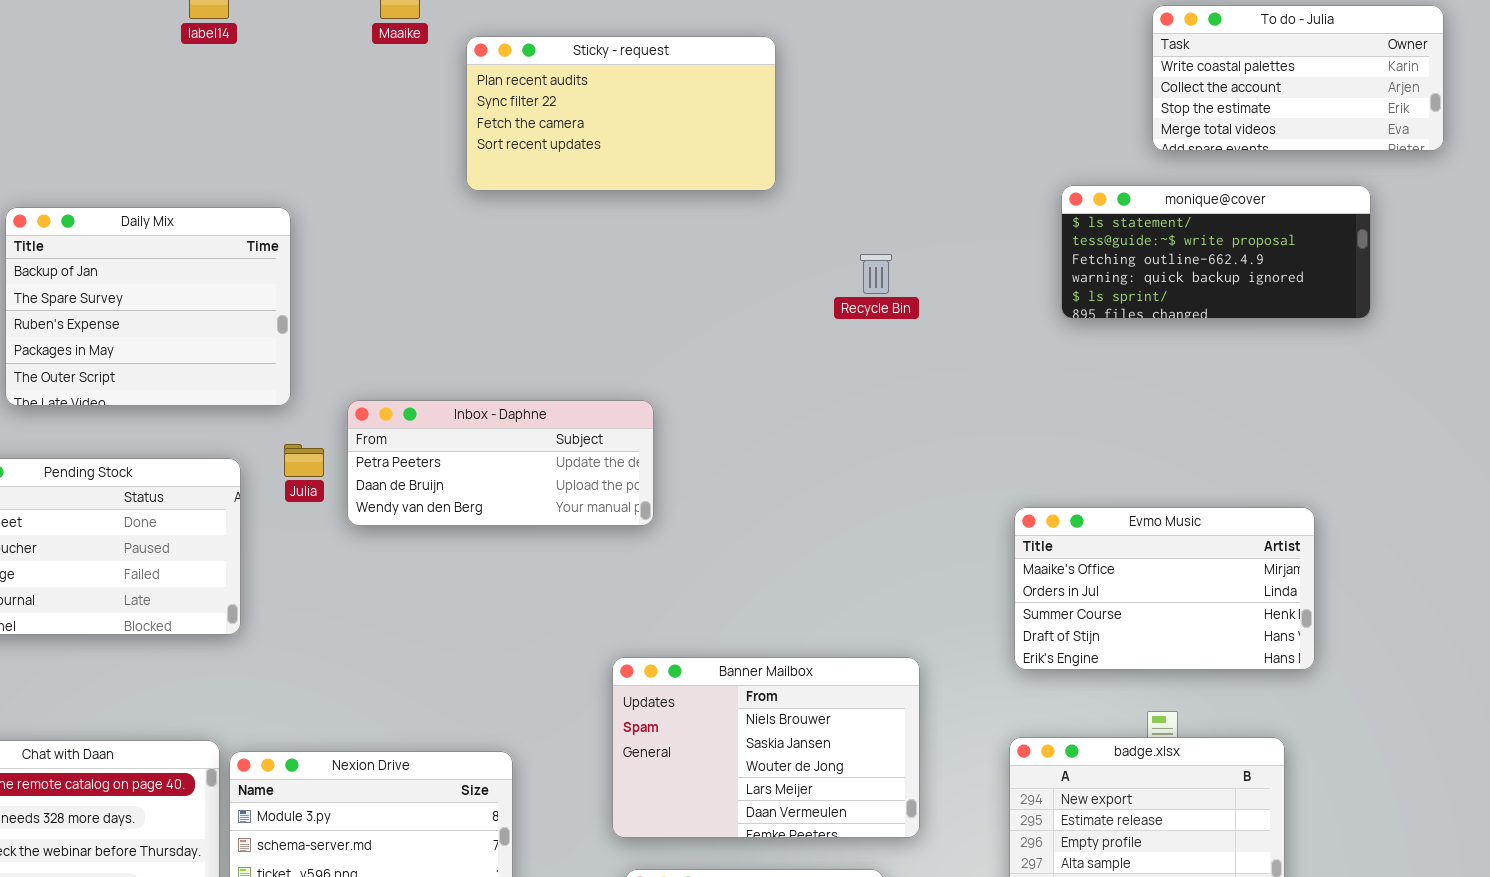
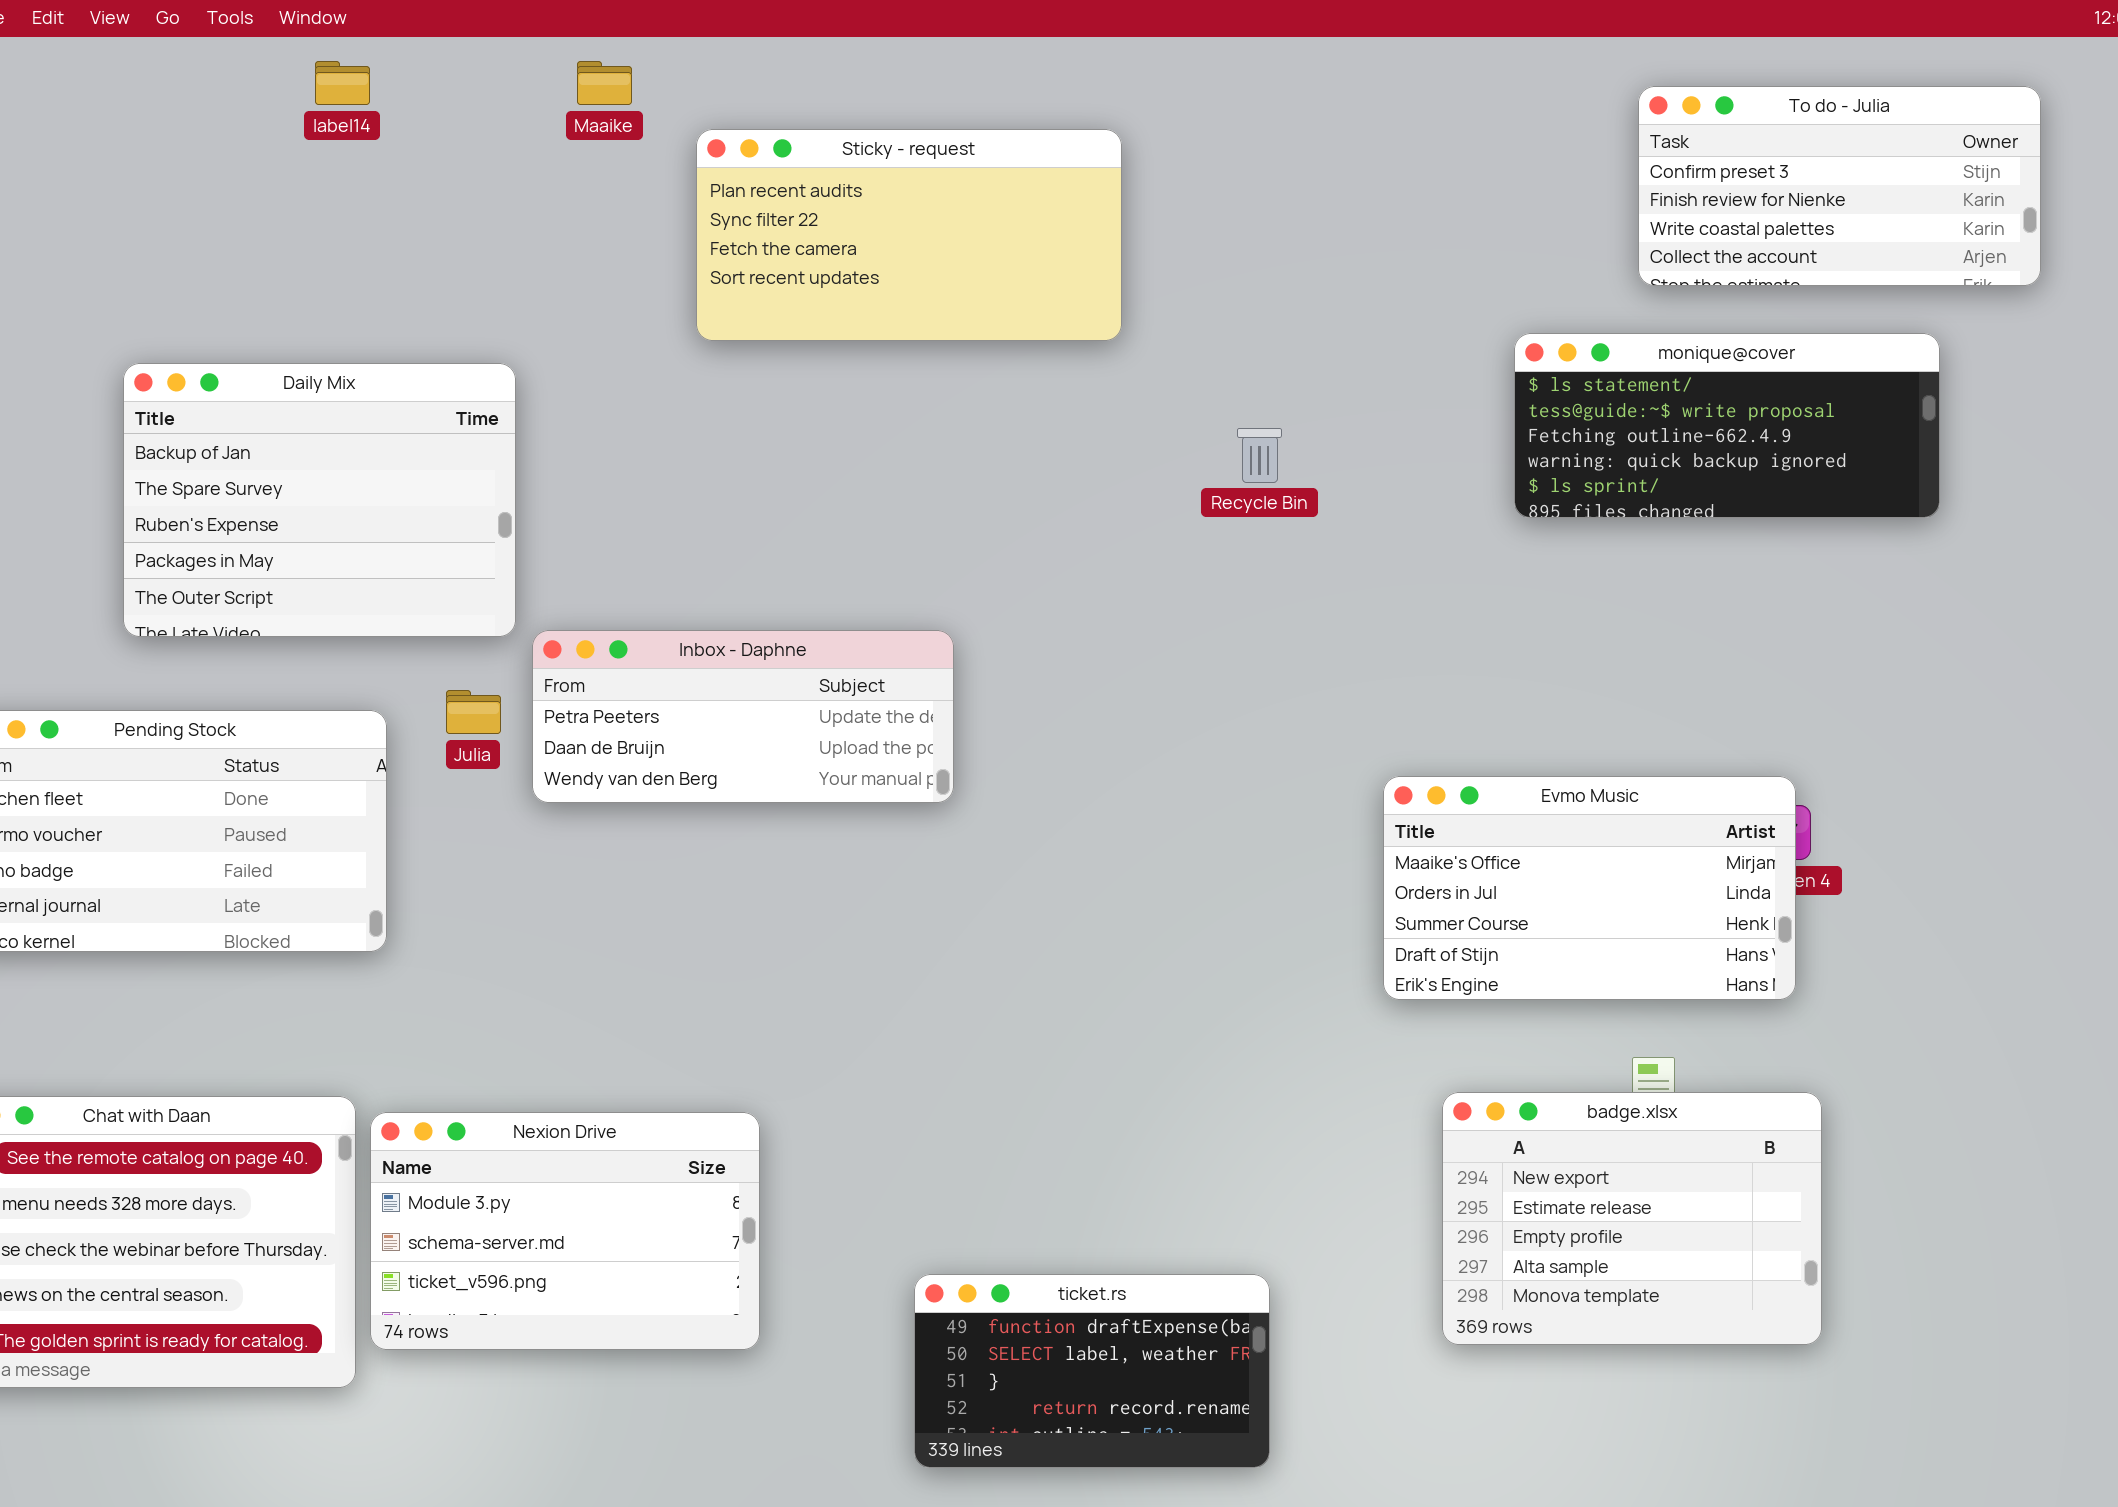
To do - Julia: [1152,5,1444,151] -> [1638,86,2041,286], scrolled up 2 rows
Daily Mix: [5,207,291,406] -> [123,363,516,637], moved
Evmo Music: [1014,507,1315,670] -> [1383,776,1796,1000], moved
Banner Mailbox: [612,657,920,838] -> none, closed

